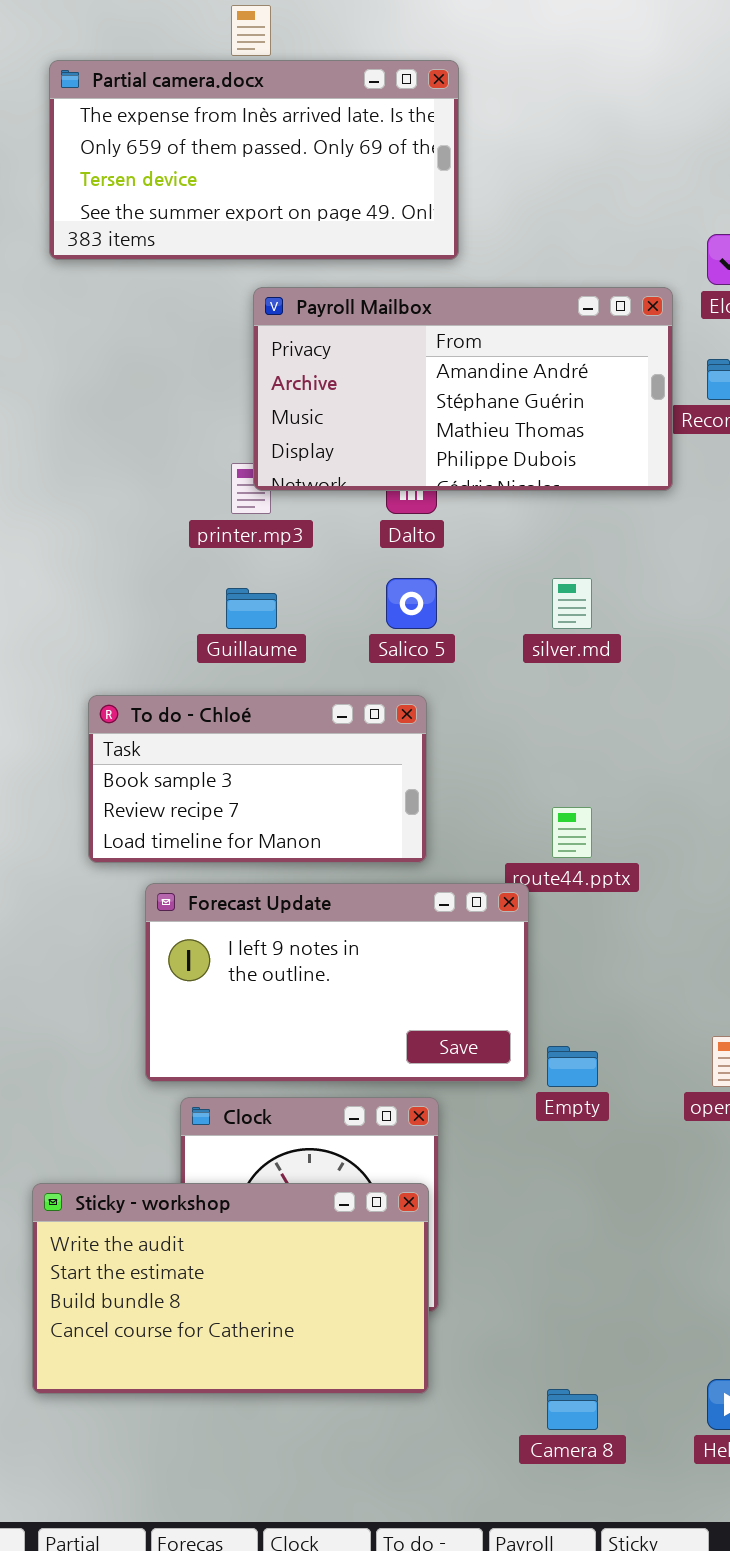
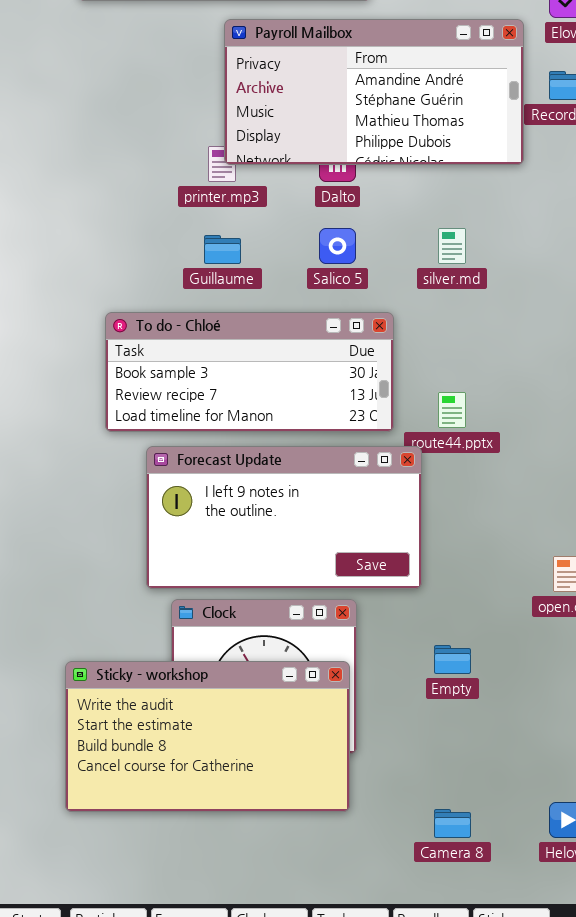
To do - Chloé: [88,695,427,863] -> [105,312,394,432], resized
Empty: [547,1046,598,1087] -> [434,645,471,674], moved

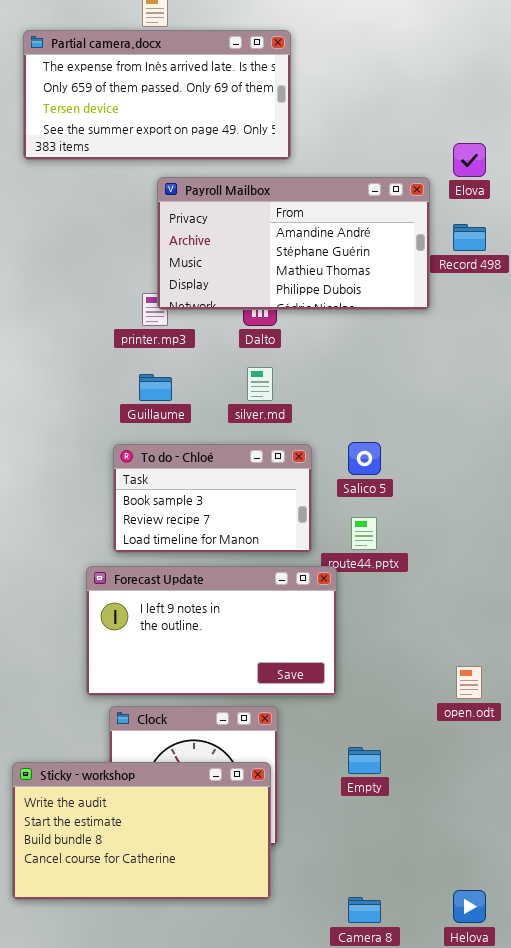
Salico 5: [319,228,356,264] -> [348,442,381,475], moved
silver.md: [438,228,466,264] -> [247,367,273,401], moved
To do - Chloé: [105,312,394,432] -> [113,444,312,553], resized

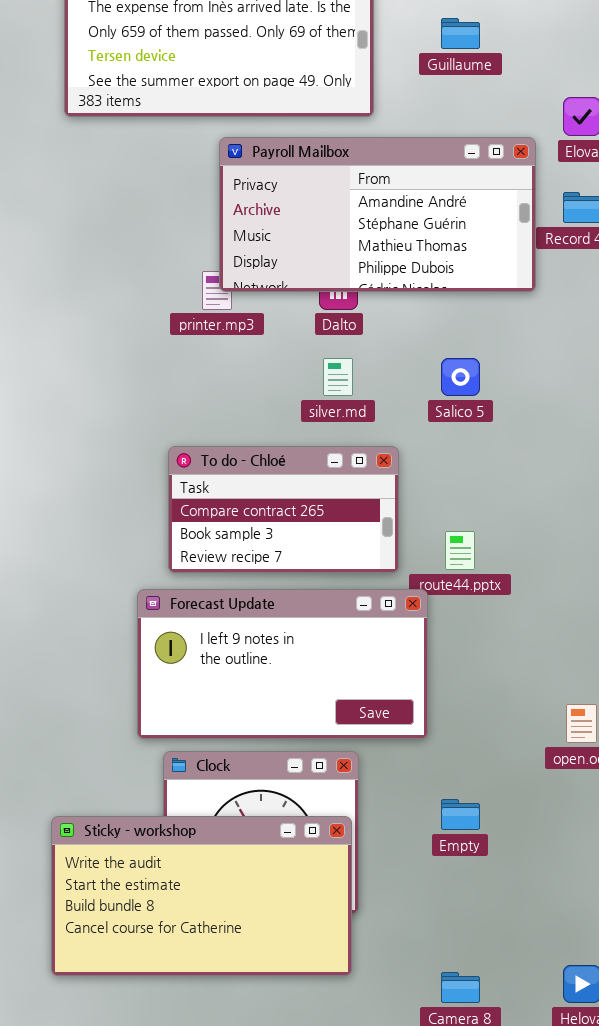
Guillaume: [139,374,172,401] -> [441,18,480,49], moved
Salico 5: [348,442,381,475] -> [441,358,480,396], moved
To do - Chloé: [113,444,312,553] -> [168,446,399,573], scrolled up 1 row

